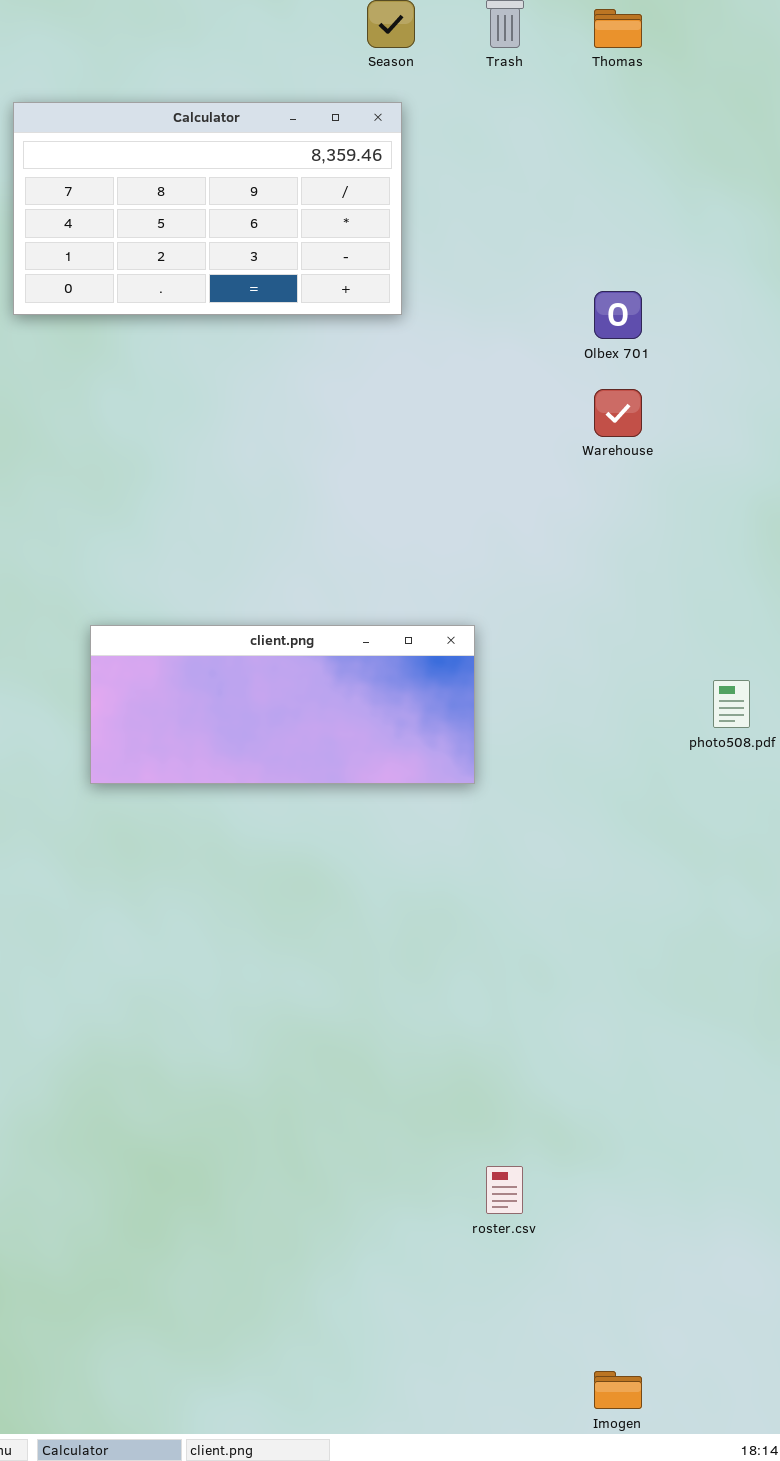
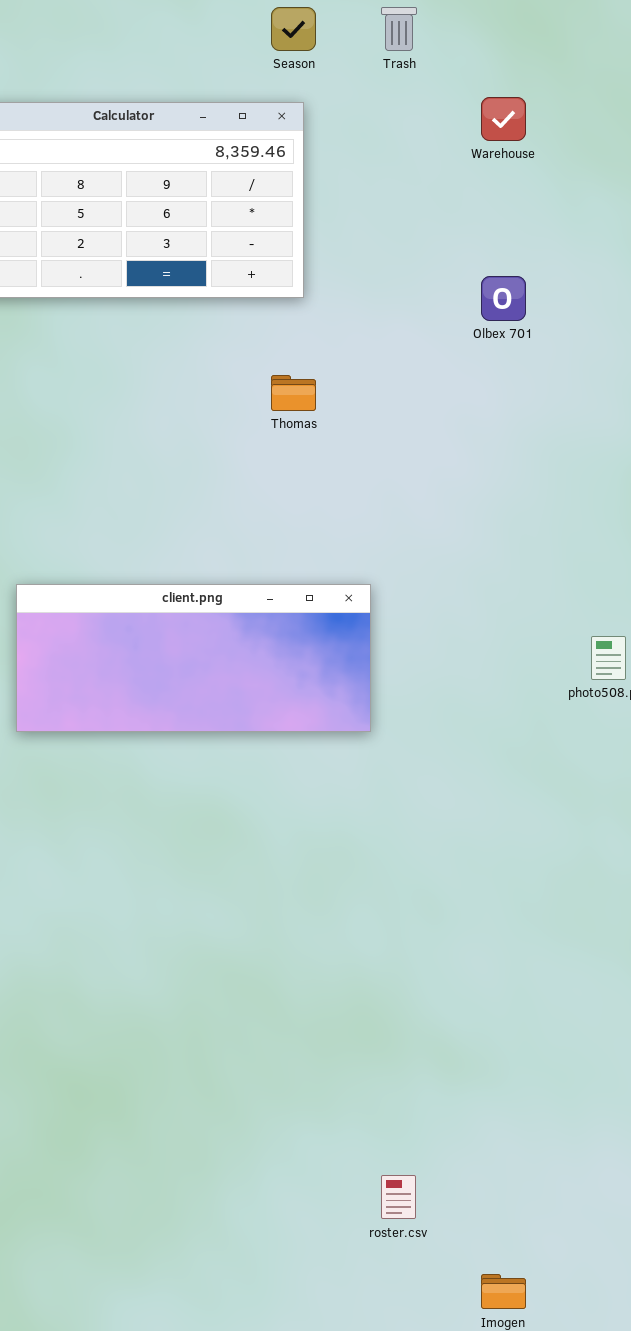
Thomas: [594,9,642,48] -> [271,375,316,411], moved
Warehouse: [594,389,642,437] -> [481,97,526,141], moved
roster.csv: [486,1166,523,1214] -> [381,1175,416,1219], moved

